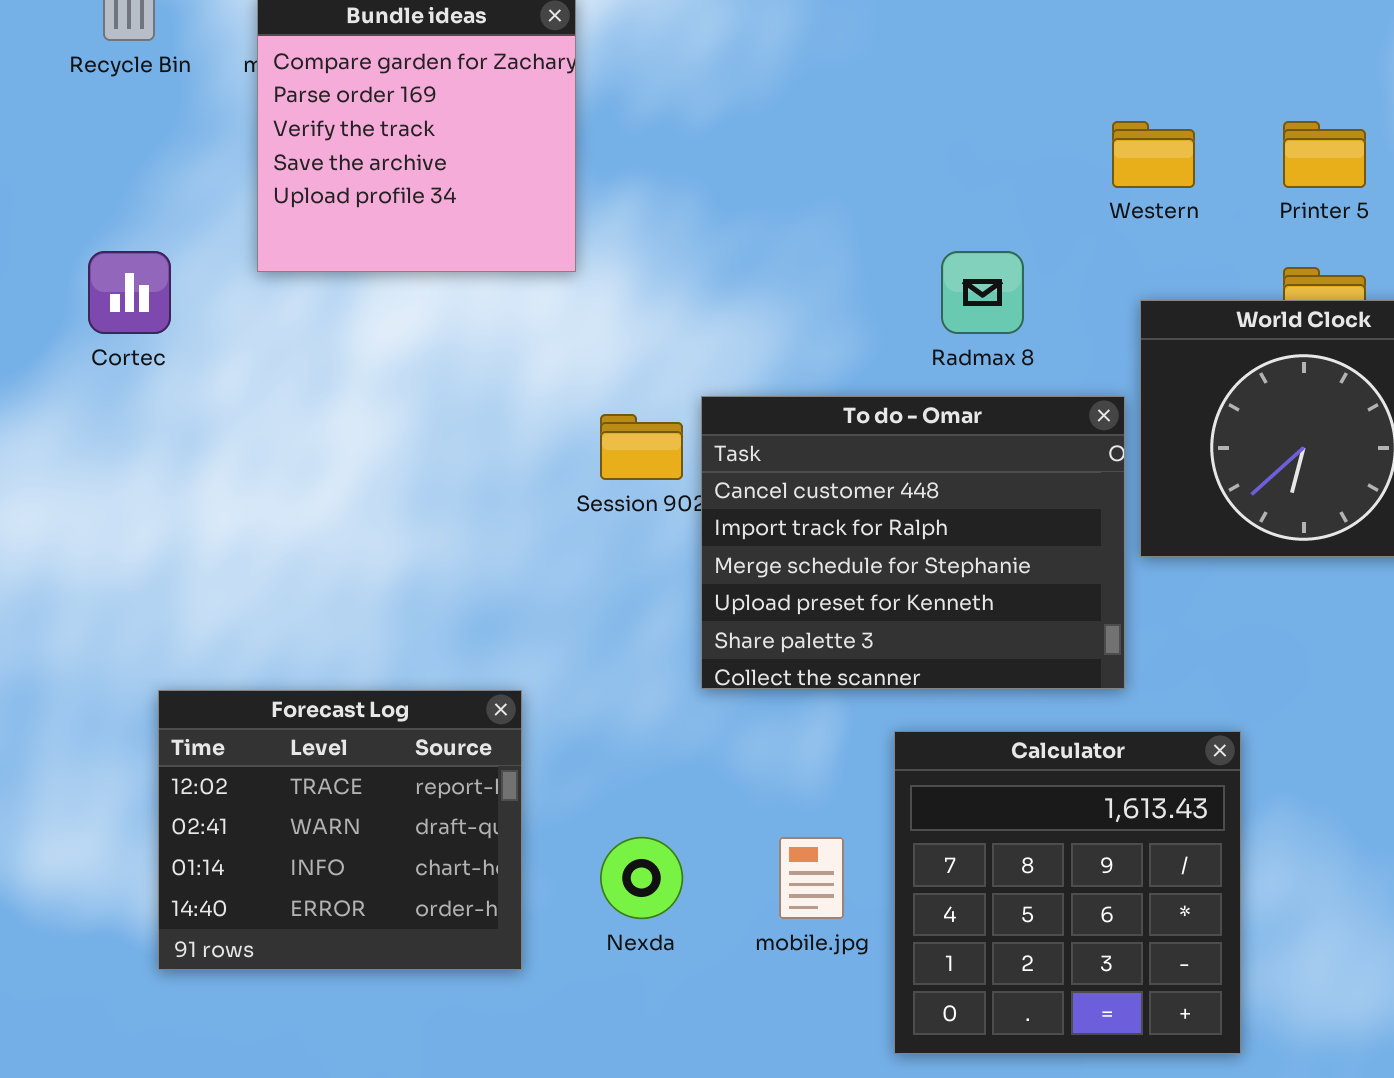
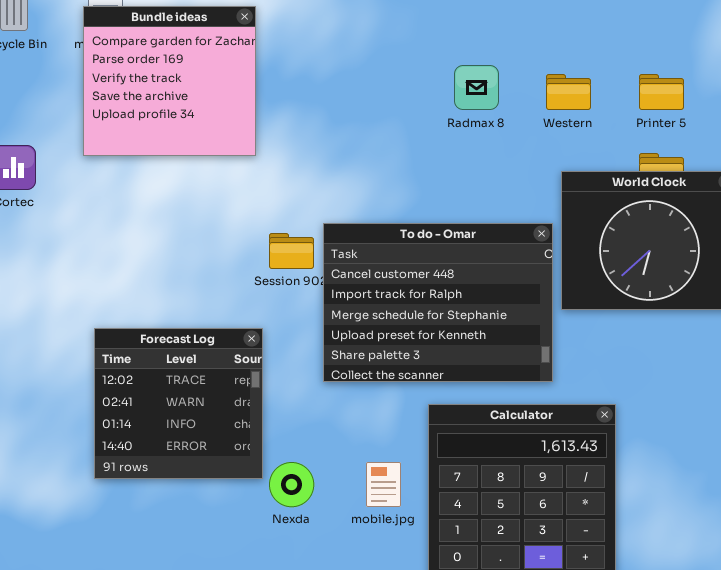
Radmax 8: [941,251,1024,334] -> [454,65,499,110], moved
Forecast Log: [158,690,522,970] -> [94,328,263,479], moved, resized

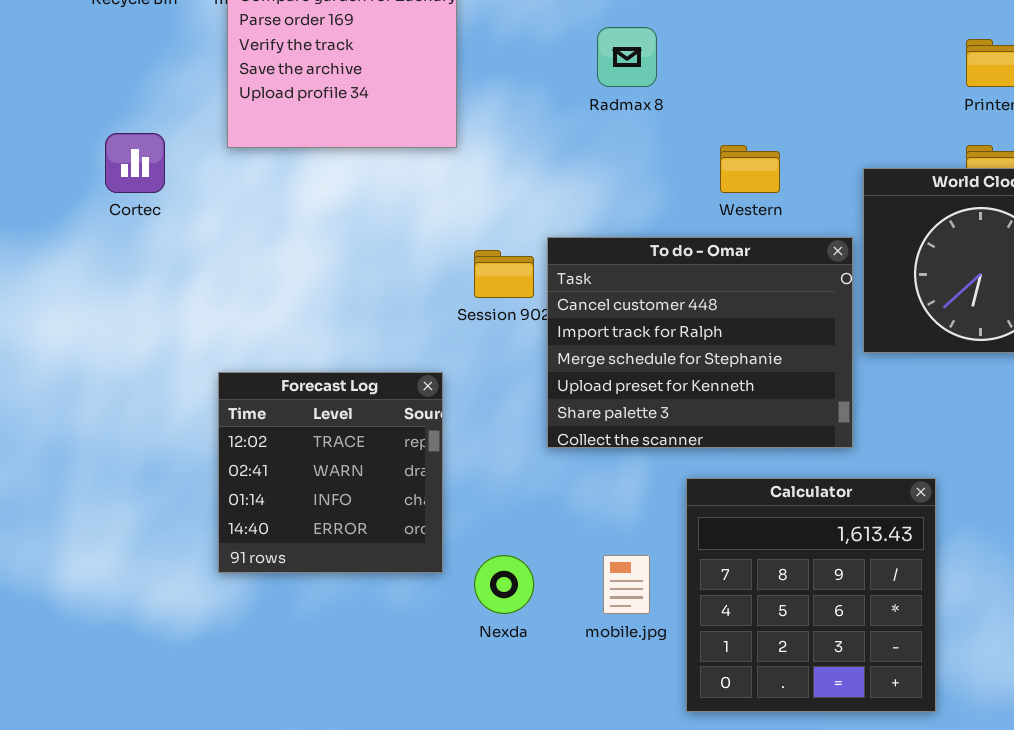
Radmax 8: [454,65,499,110] -> [597,27,657,87], moved
Western: [546,74,591,110] -> [720,145,780,193], moved
Forecast Log: [94,328,263,479] -> [218,372,443,573], moved

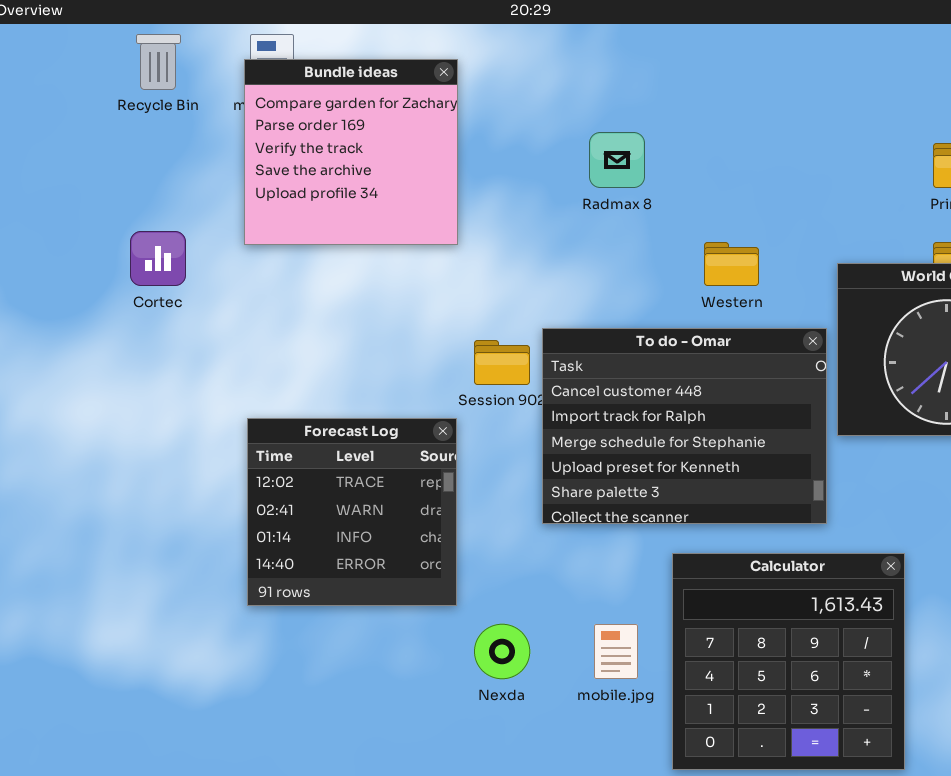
Forecast Log: [218,372,443,573] -> [247,418,457,606], moved

